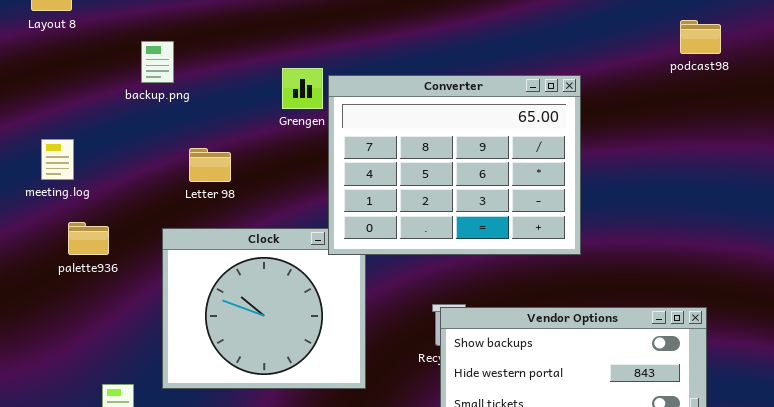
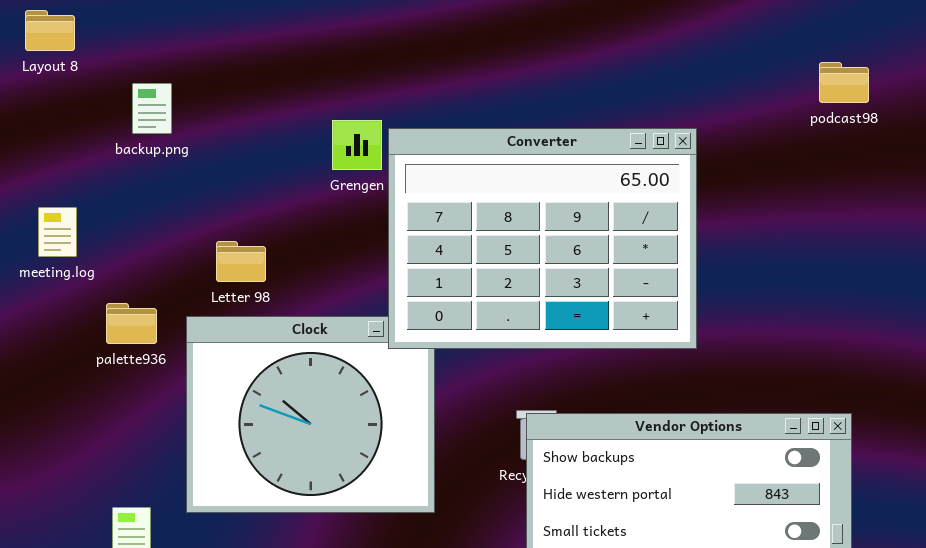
backup.png: [141,41,174,83] -> [132,83,172,134], moved
Letter 98: [189,148,231,182] -> [216,241,266,282], moved
palette936: [68,222,109,255] -> [106,303,157,344], moved

